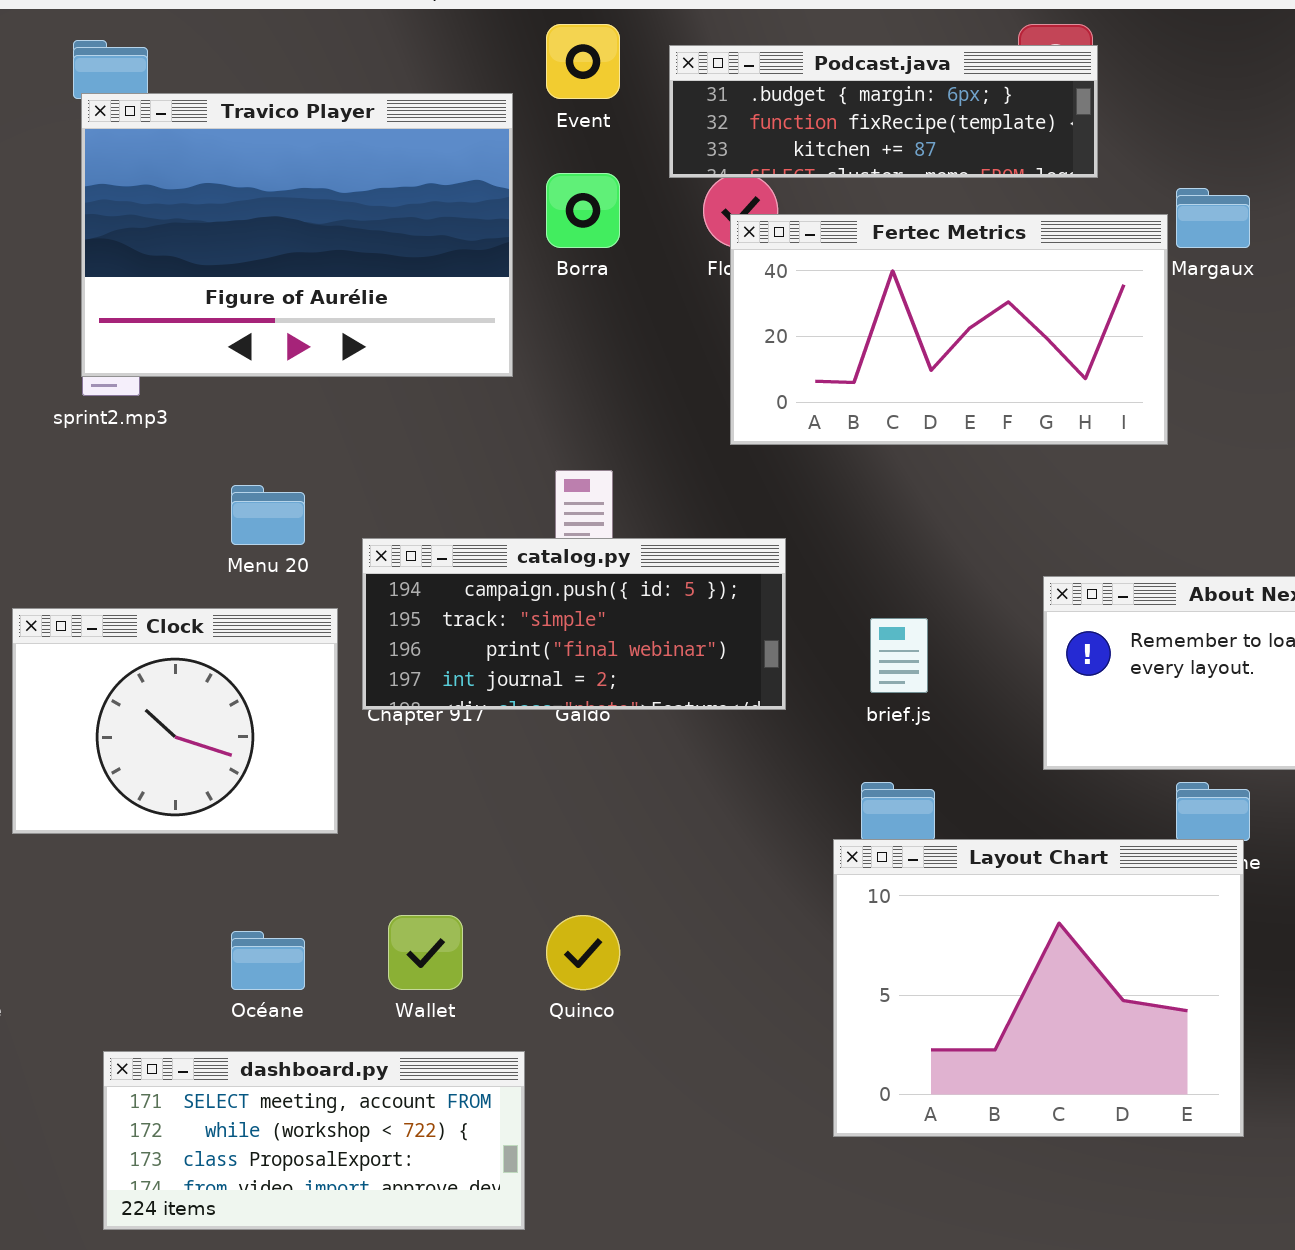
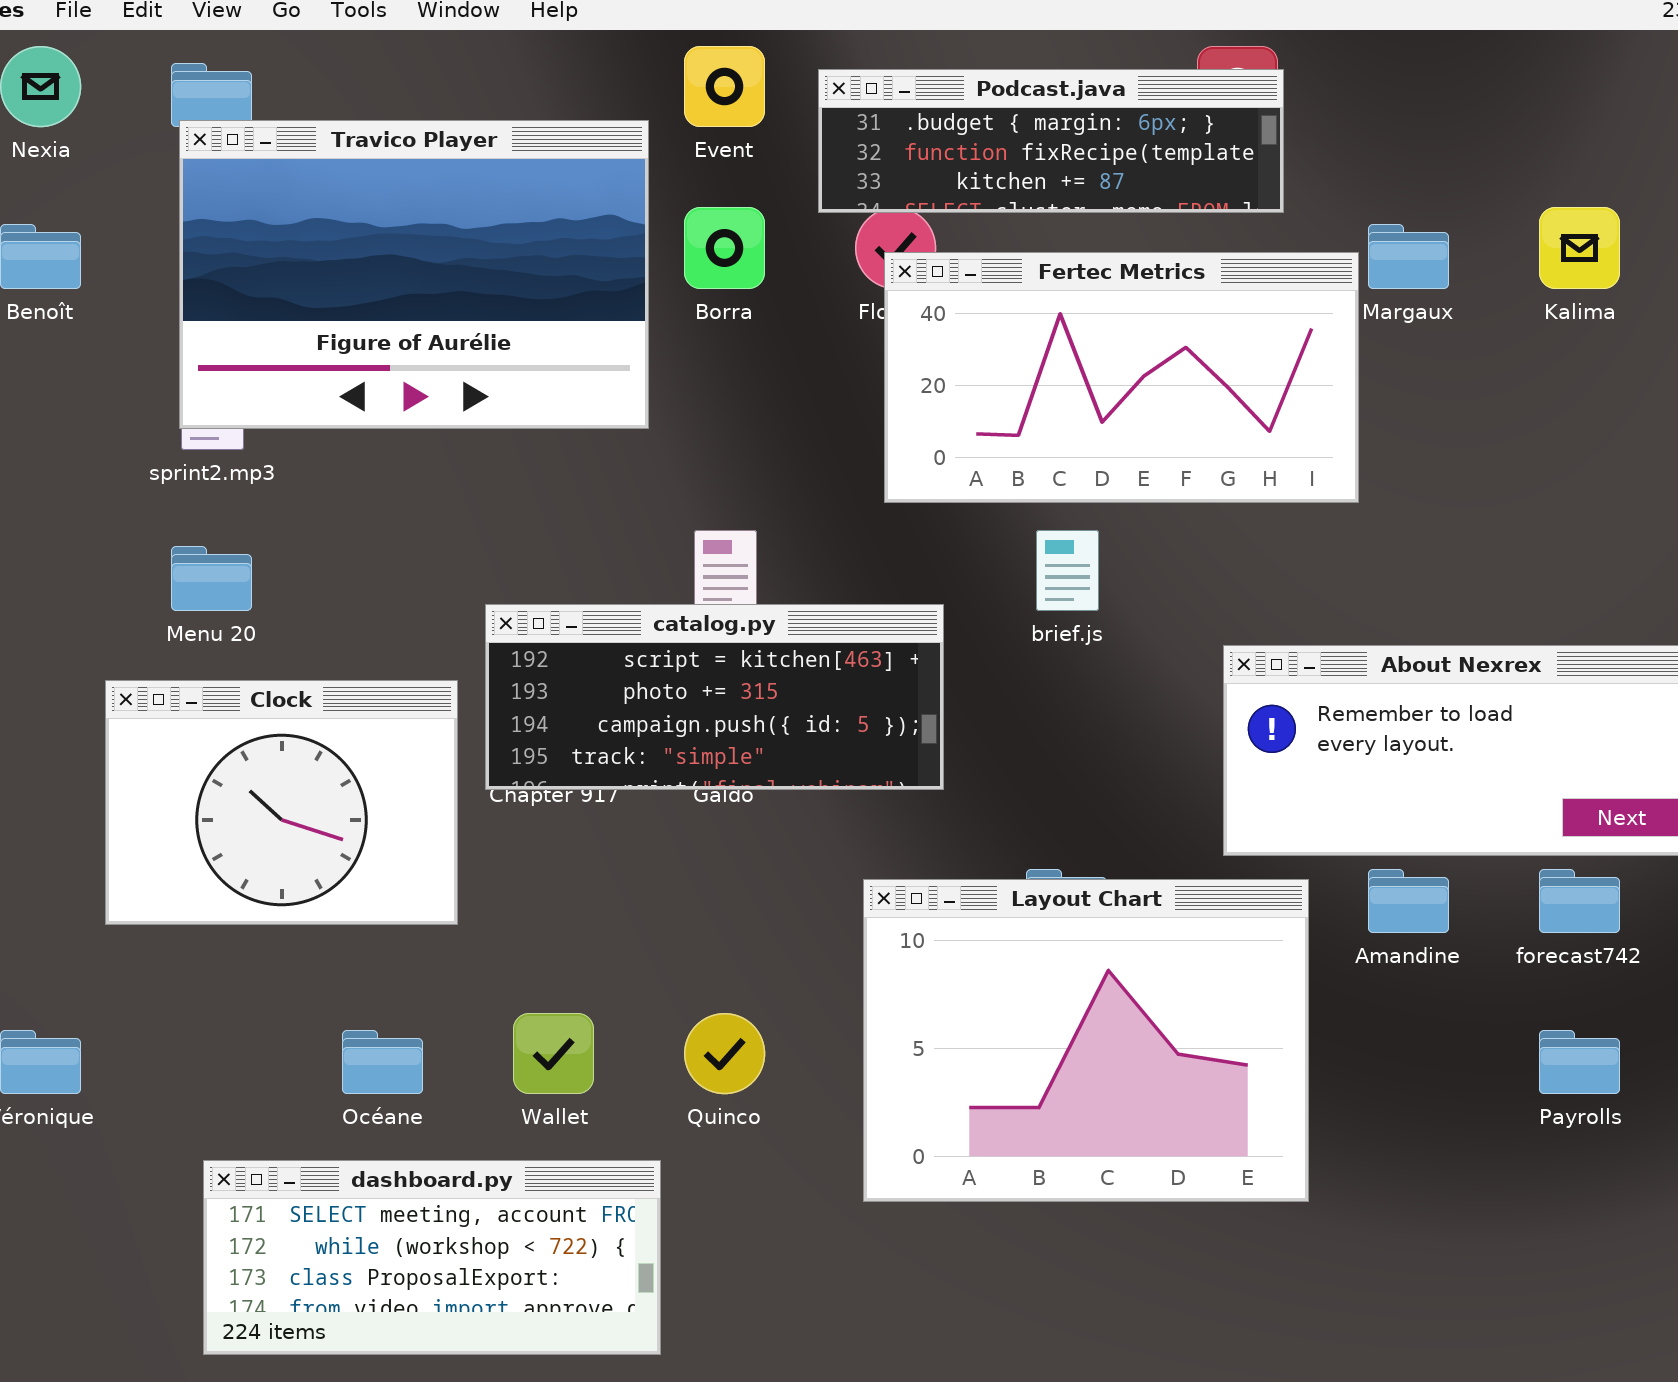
Menu 20: [231,485,305,545] -> [171,546,252,611], moved
catalog.py: [362,538,786,710] -> [485,604,944,790], scrolled up 2 rows
brief.js: [870,618,928,693] -> [1036,530,1099,611], moved
Layout Chart: [833,839,1244,1137] -> [863,879,1309,1202], moved

